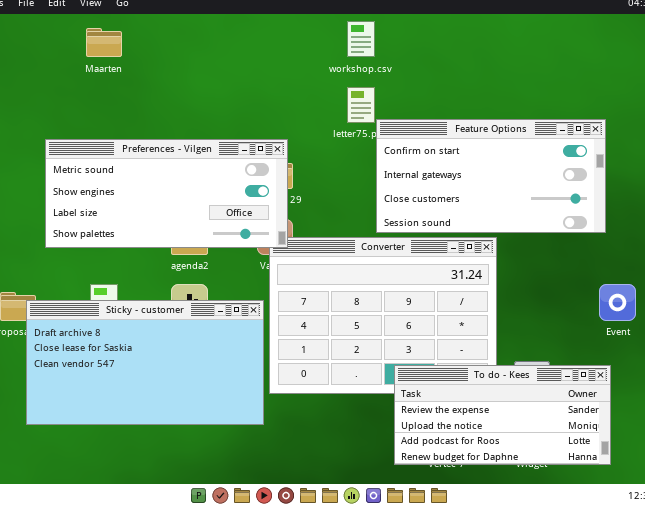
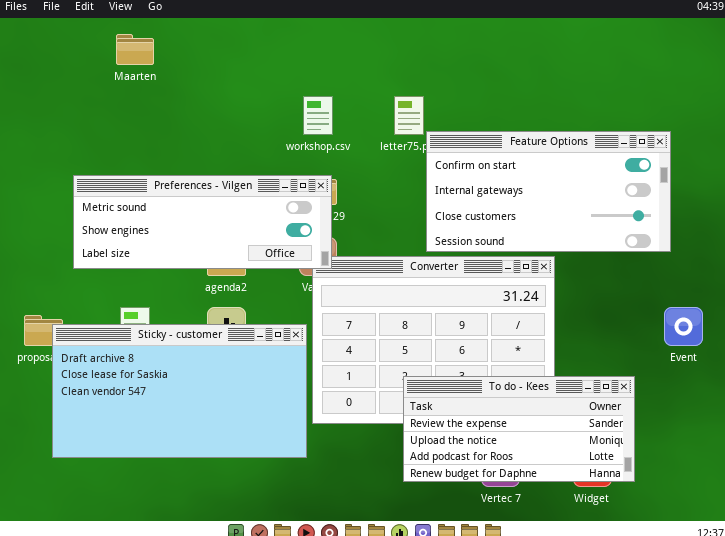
workshop.csv: [347,21,375,57] -> [303,96,333,135], moved
Preferences - Vilgen: [45,139,288,248] -> [73,175,332,269], resized
To do - Kees: [394,365,611,465] -> [403,376,635,482], moved

